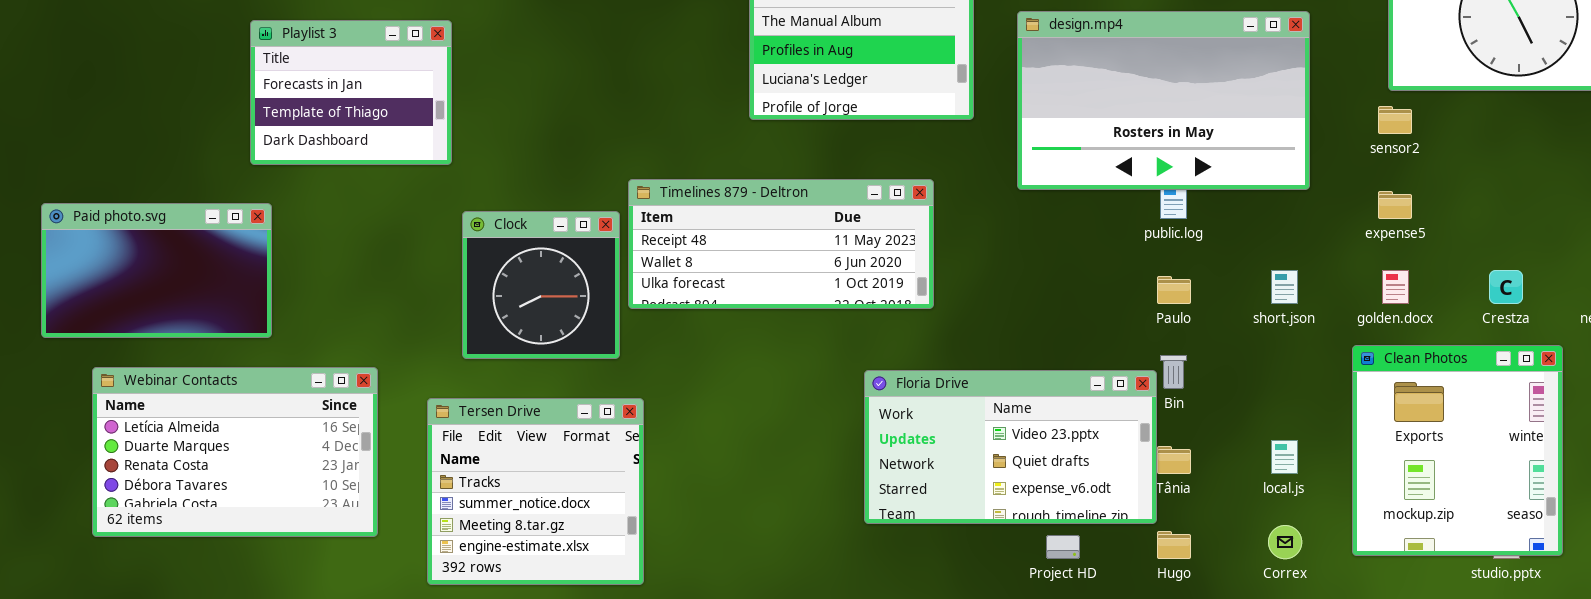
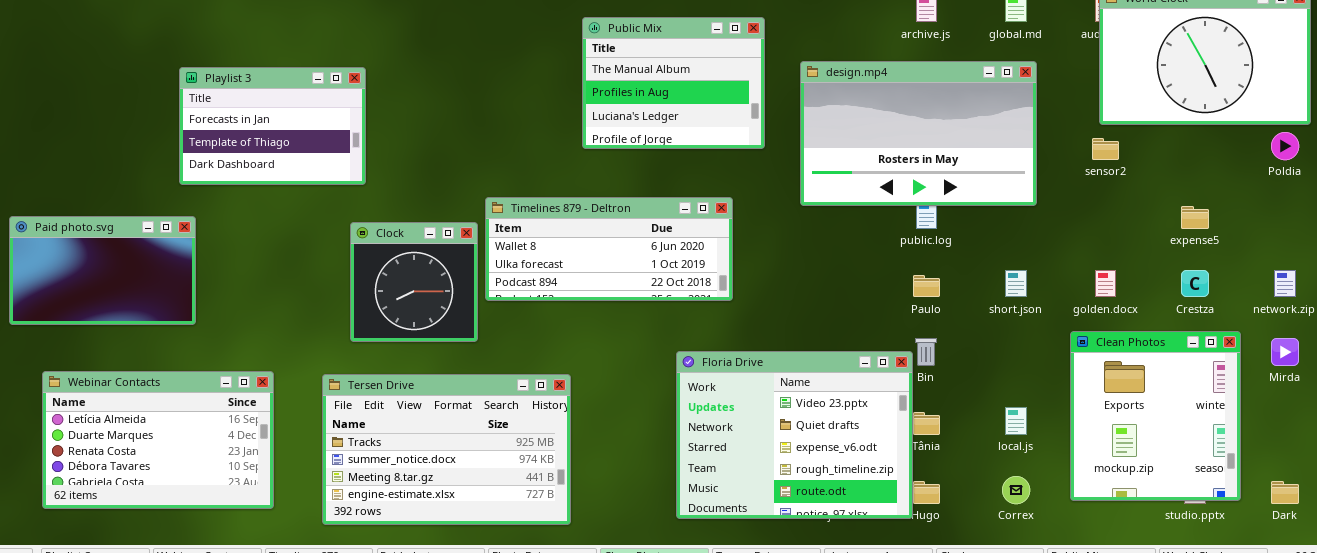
Playlist 3: [250,20,452,165] -> [179,67,366,185], resized
Timelines 879 - Deltron: [628,179,934,309] -> [485,197,733,301], scrolled down 1 row
expense5: [1378,191,1412,219] -> [1181,206,1209,229], moved
Webinar Contacts: [92,367,378,537] -> [42,371,274,509], moved
Floria Drive: [864,370,1157,524] -> [676,351,913,519], resized
Tersen Drive: [427,398,644,585] -> [322,374,571,525], resized

